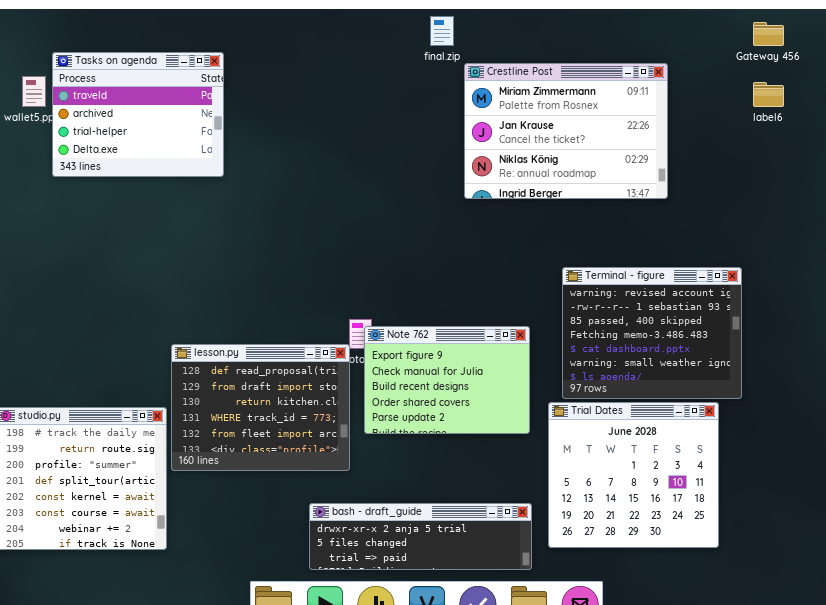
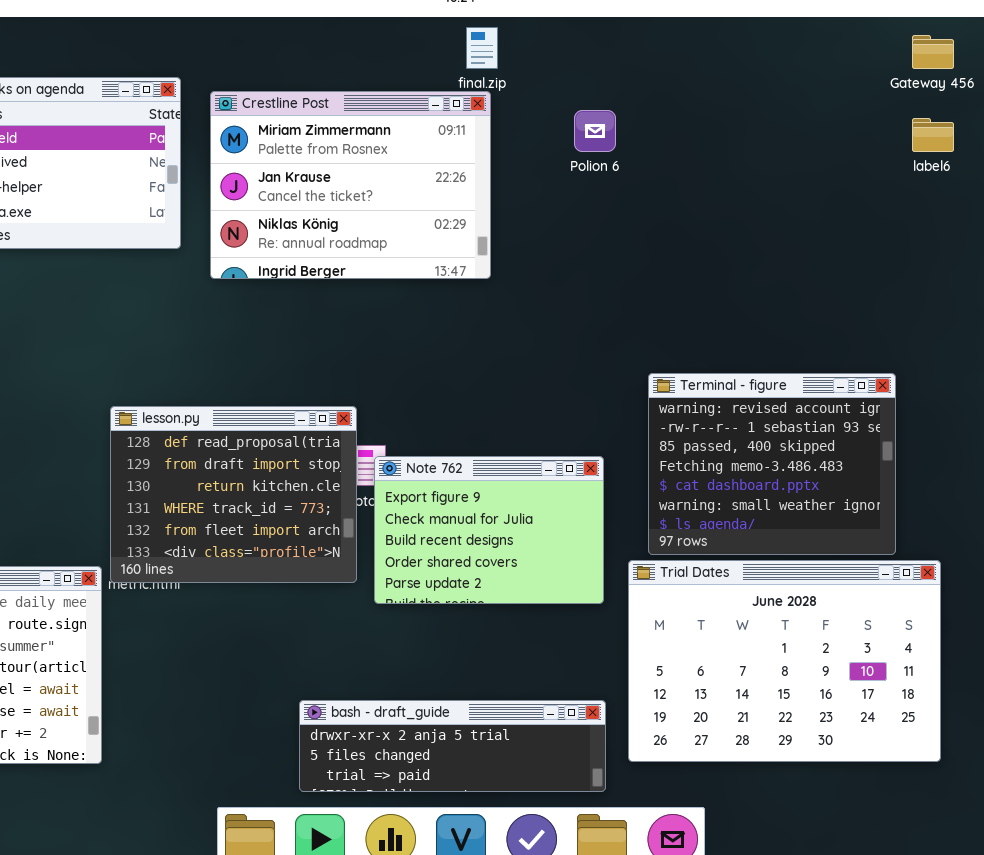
Crestline Post: [464,63,668,199] -> [210,91,491,279], moved
lesson.py: [171,344,350,471] -> [110,406,357,583], moved
Trial Dates: [548,402,719,548] -> [628,560,941,762], resized

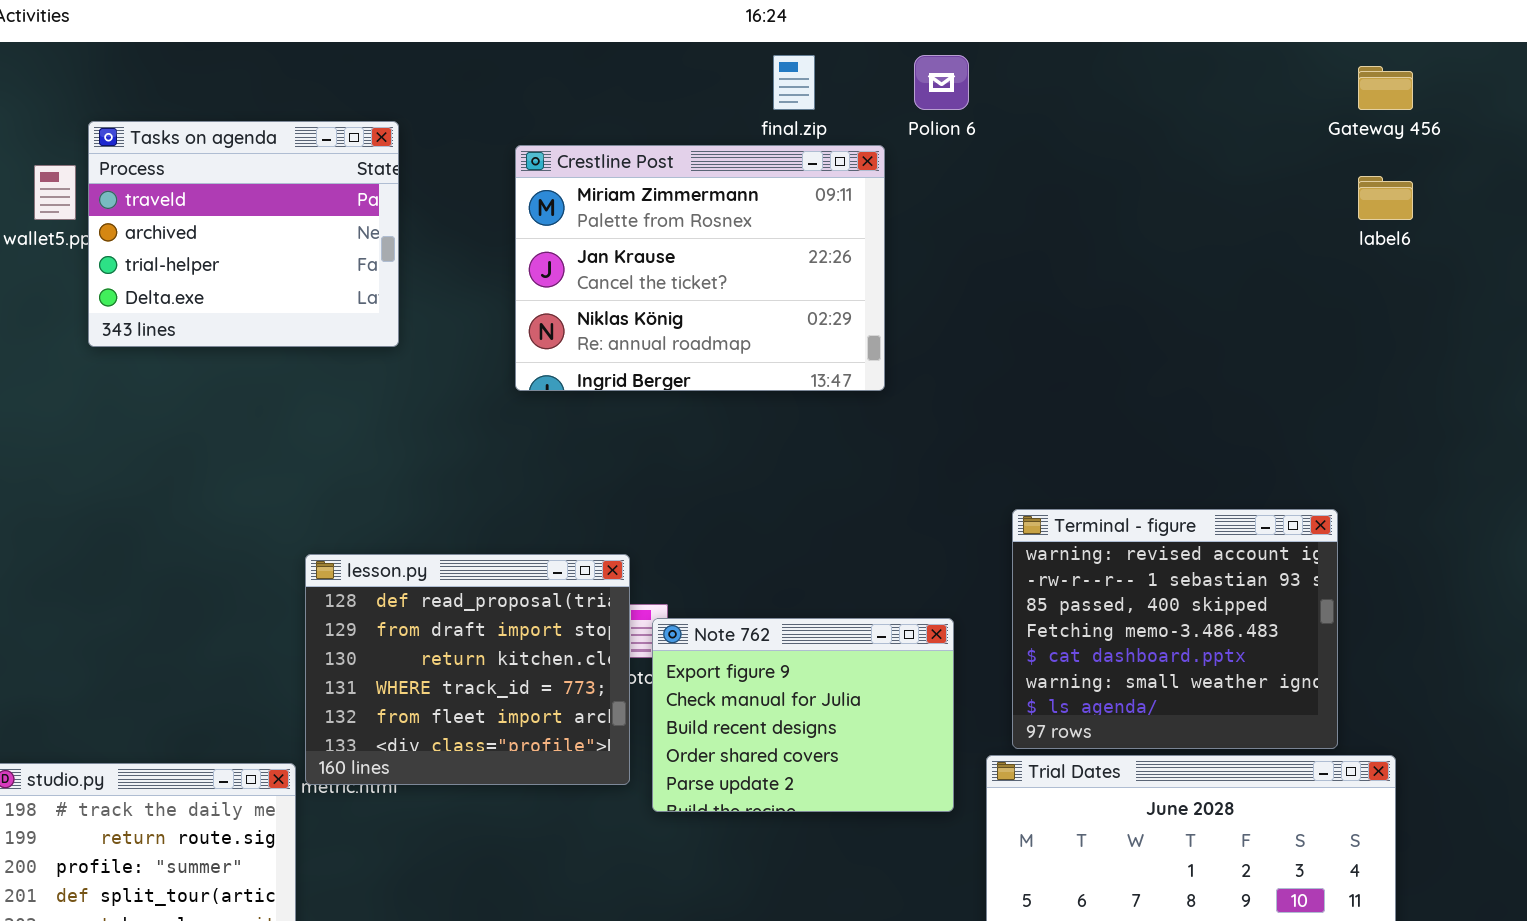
Crestline Post: [210,91,491,279] -> [515,145,885,391], moved
Polion 6: [574,110,616,152] -> [914,55,969,110], moved

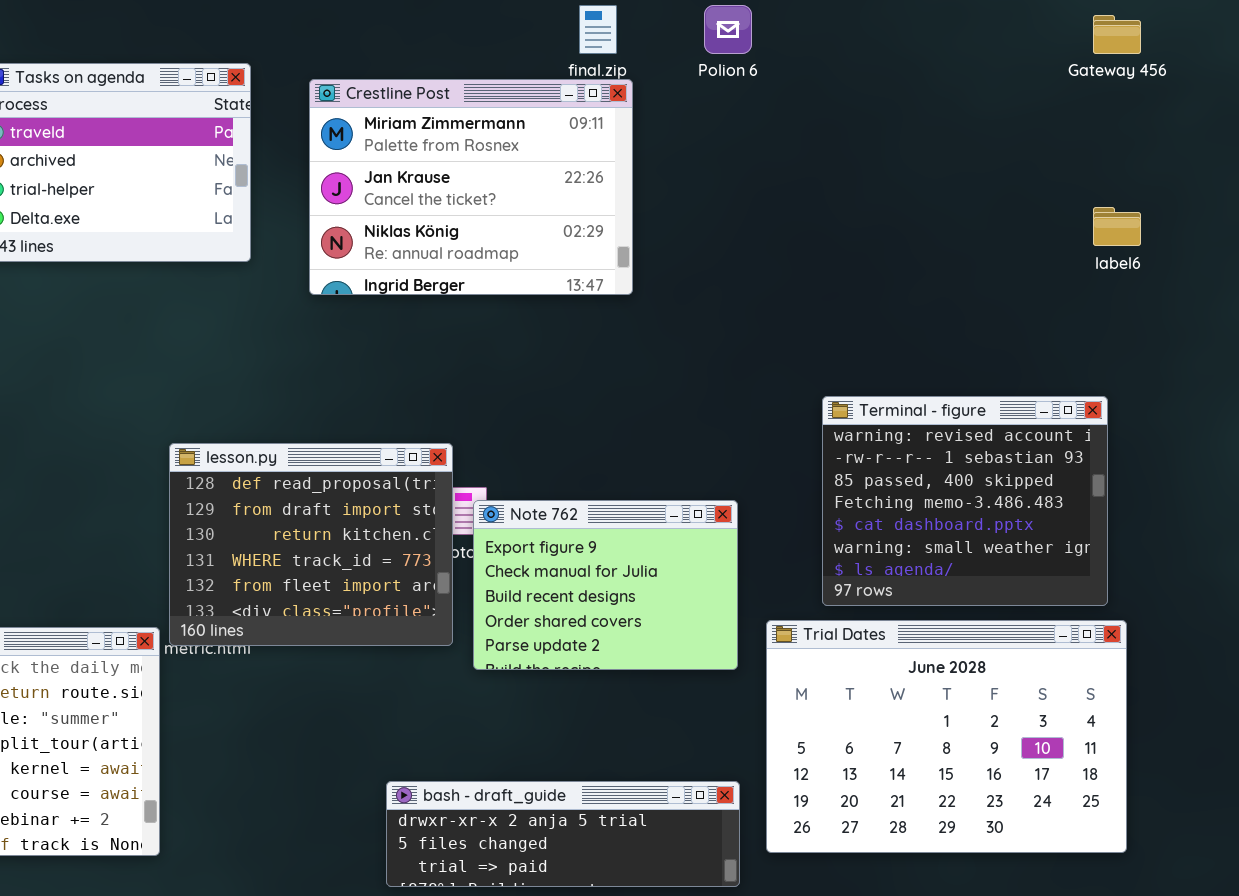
Crestline Post: [515,145,885,391] -> [309,79,633,295], moved
label6: [1358,176,1413,220] -> [1093,207,1141,246], moved
Terminal - figure: [1012,509,1338,749] -> [822,396,1108,606], moved

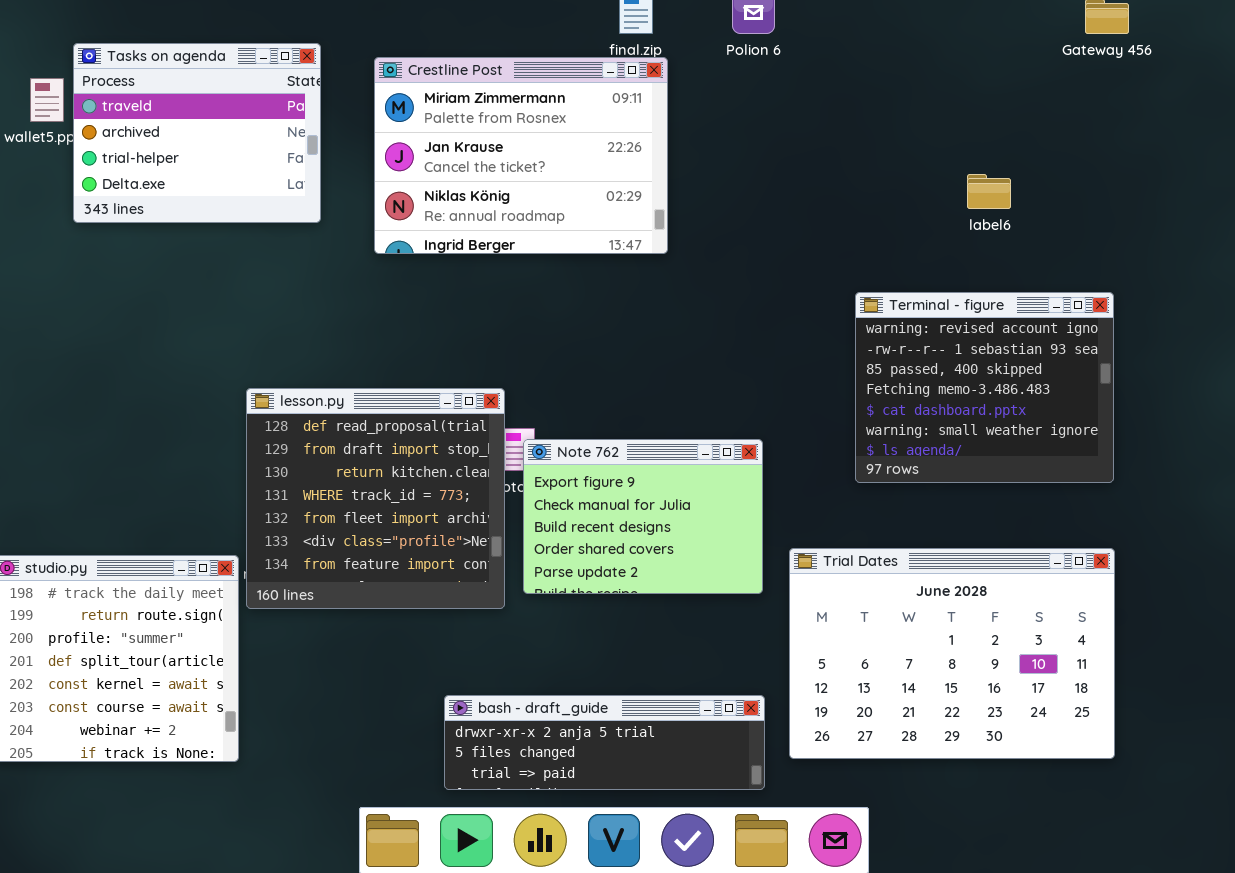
label6: [1093,207,1141,246] -> [967,174,1011,209], moved
Terminal - figure: [822,396,1108,606] -> [855,292,1114,483], moved
lesson.py: [169,443,453,646] -> [246,388,505,609], resized

